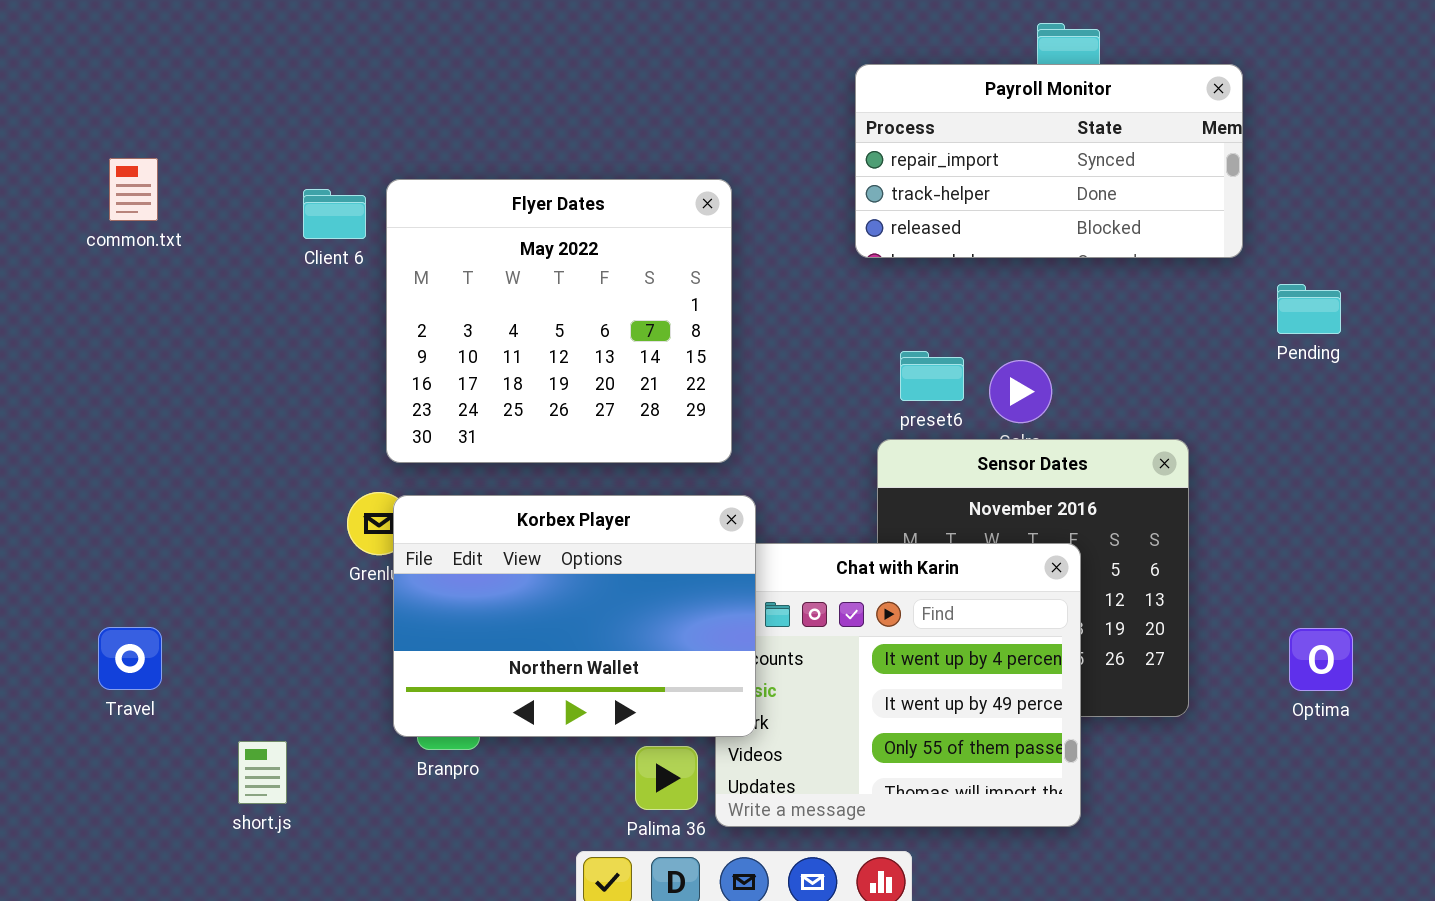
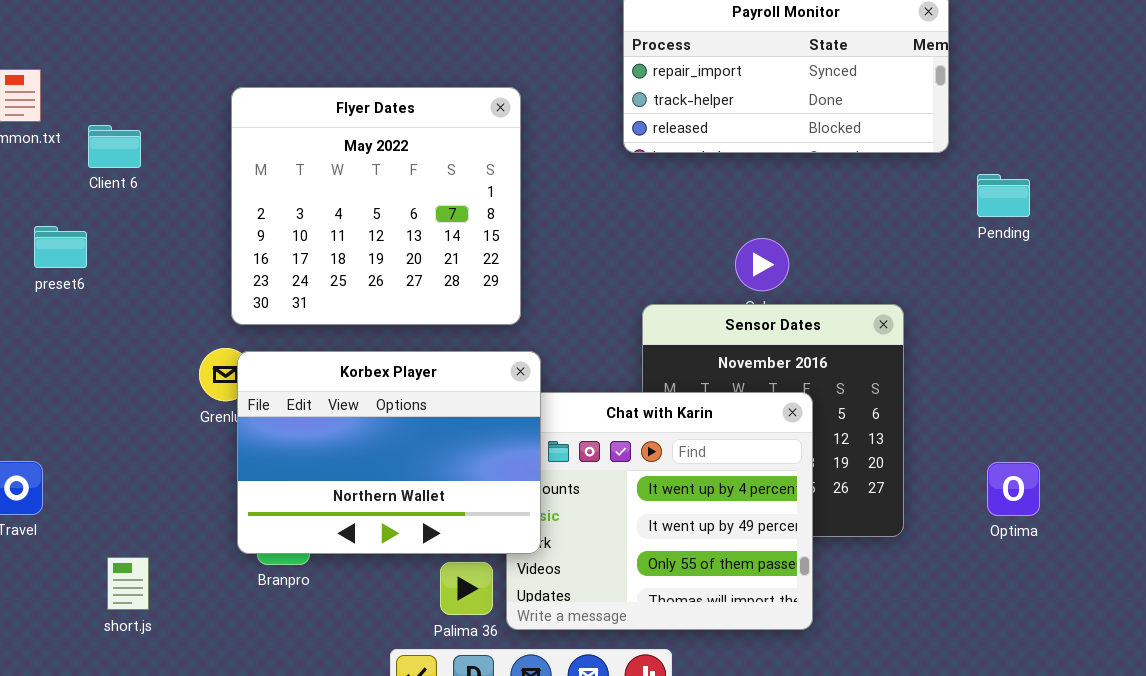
Client 6: [303,189,366,239] -> [88,125,141,168], moved
preset6: [900,351,964,401] -> [34,226,87,268], moved

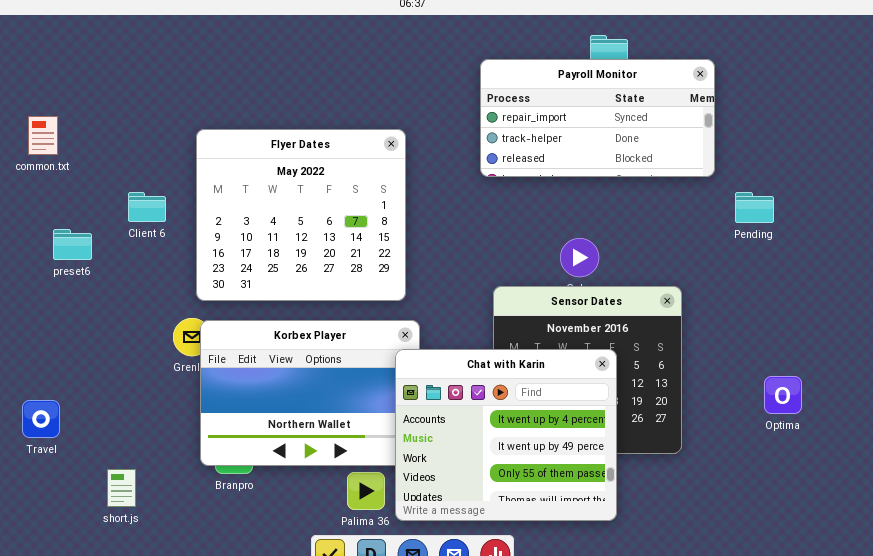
Client 6: [88,125,141,168] -> [128,192,166,222], moved
Chat with Karin: [506,392,813,630] -> [395,349,617,521], raised
Optima: [987,462,1040,516] -> [764,376,802,414], moved

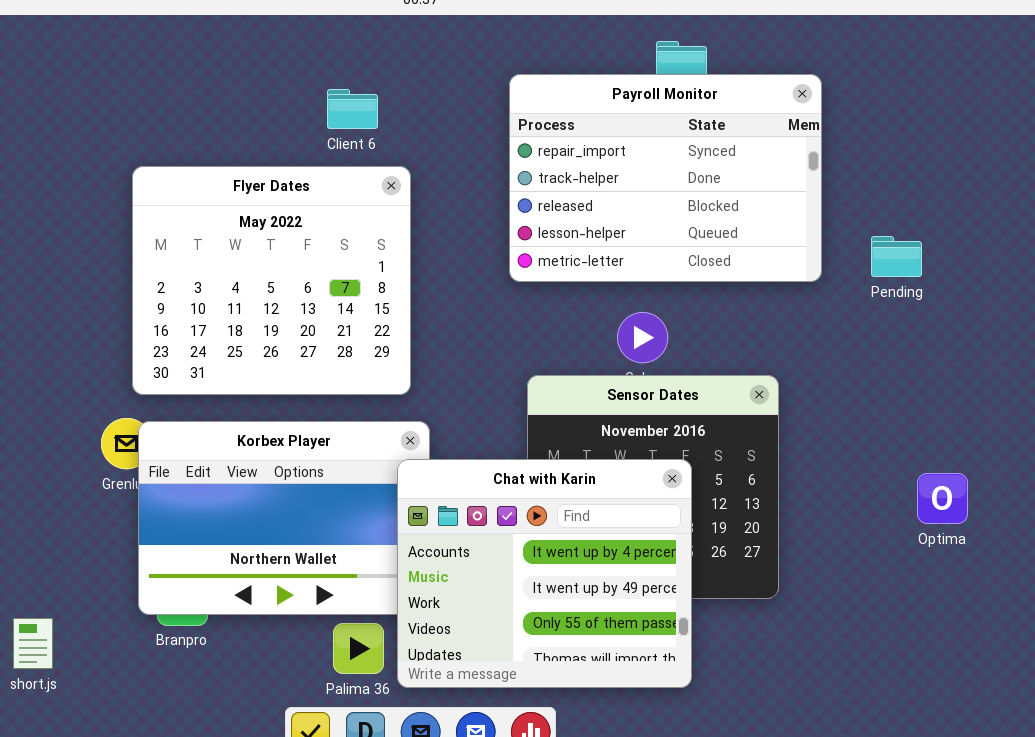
Payroll Monitor: [480,59,715,177] -> [509,74,822,282], resized
Client 6: [128,192,166,222] -> [327,89,378,129], moved
Pending: [735,192,774,223] -> [871,236,922,277], moved
Optima: [764,376,802,414] -> [917,473,968,524], moved

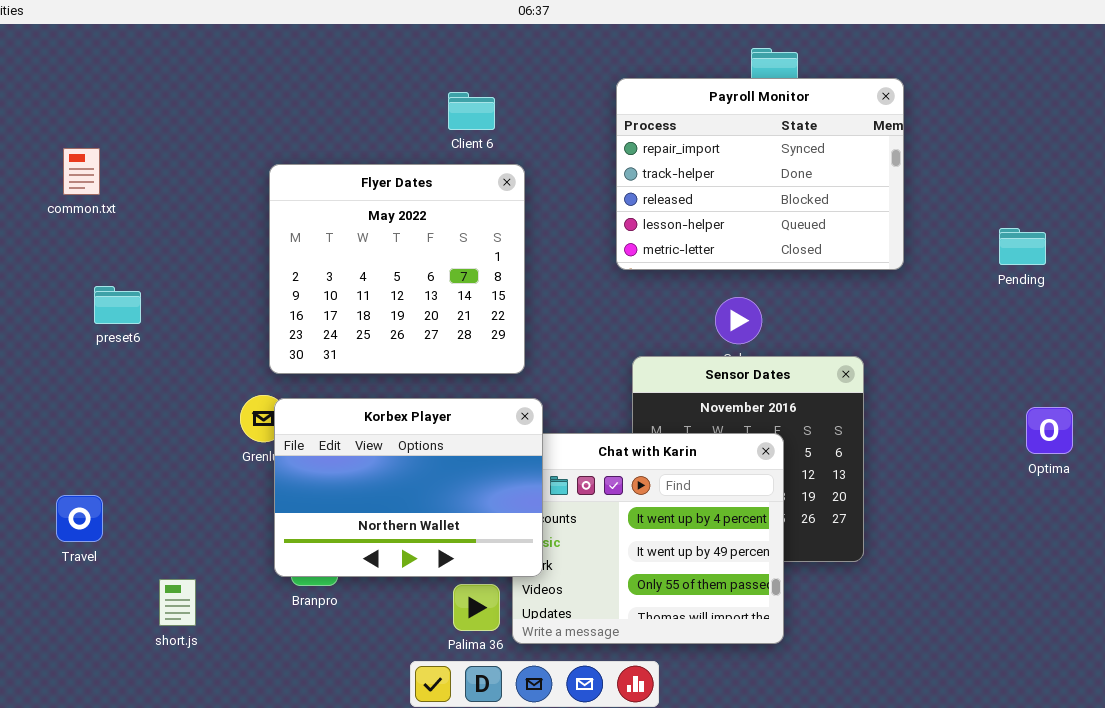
Pending: [871,236,922,277] -> [999,228,1046,265], moved
Korbex Player: [138,421,430,615] -> [274,398,543,577], raised
Optima: [917,473,968,524] -> [1026,407,1073,454], moved

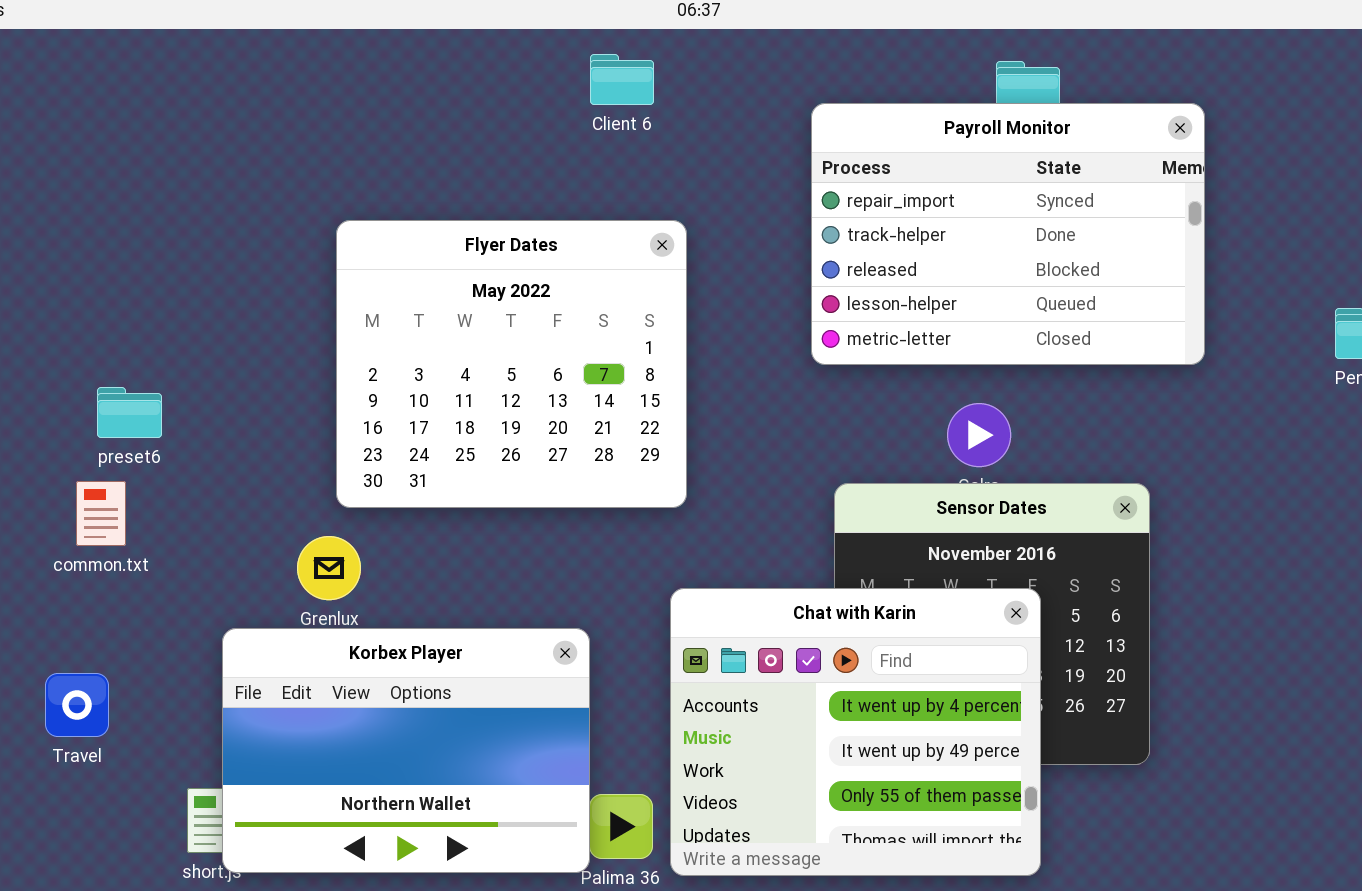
Client 6: [448,92,495,130] -> [590,54,654,105], moved
common.txt: [63,148,100,195] -> [76,481,126,546], moved
Korbex Player: [274,398,543,577] -> [222,628,590,873], moved

